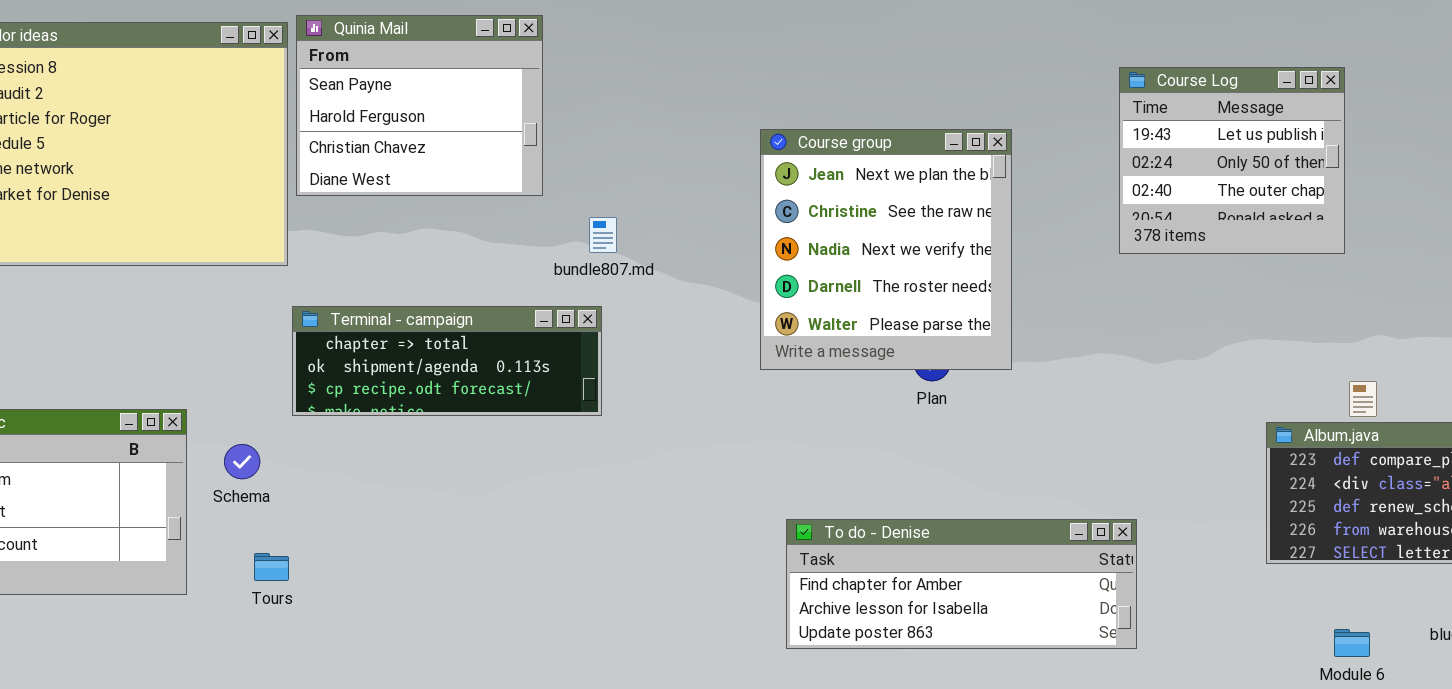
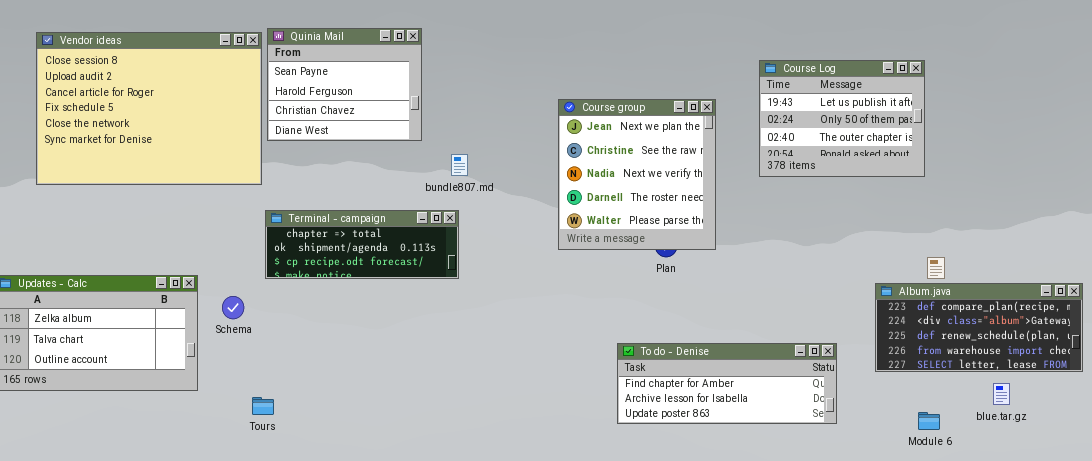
Course Log: [1119,67,1345,254] -> [759,60,925,177], resized
To do - Denise: [786,519,1137,649] -> [617,343,837,424], moved
Tours: [254,553,289,581] -> [252,397,274,415], moved

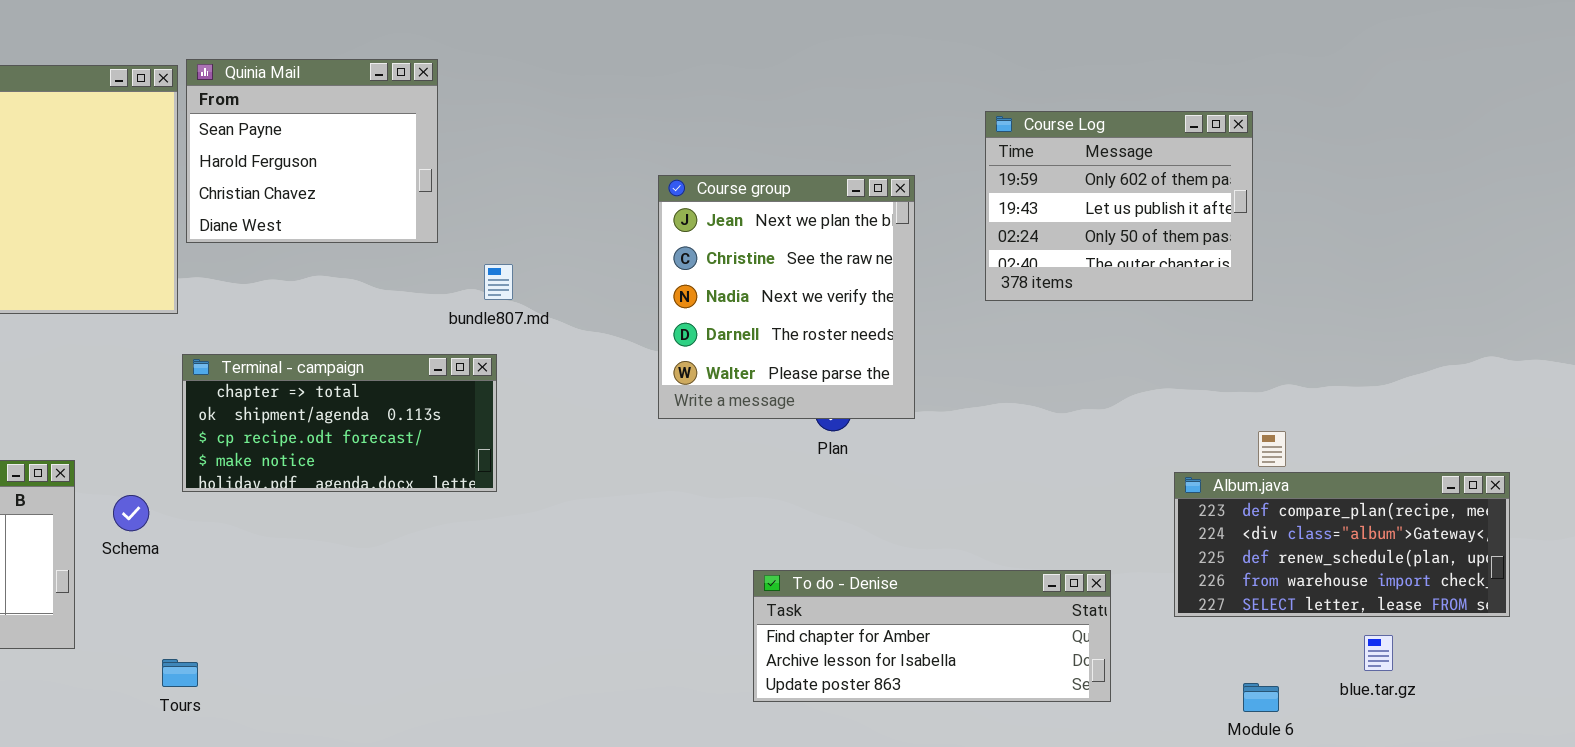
Course Log: [759,60,925,177] -> [985,111,1253,301], scrolled up 1 row
Terminal - campaign: [265,210,459,279] -> [182,354,497,492], resized

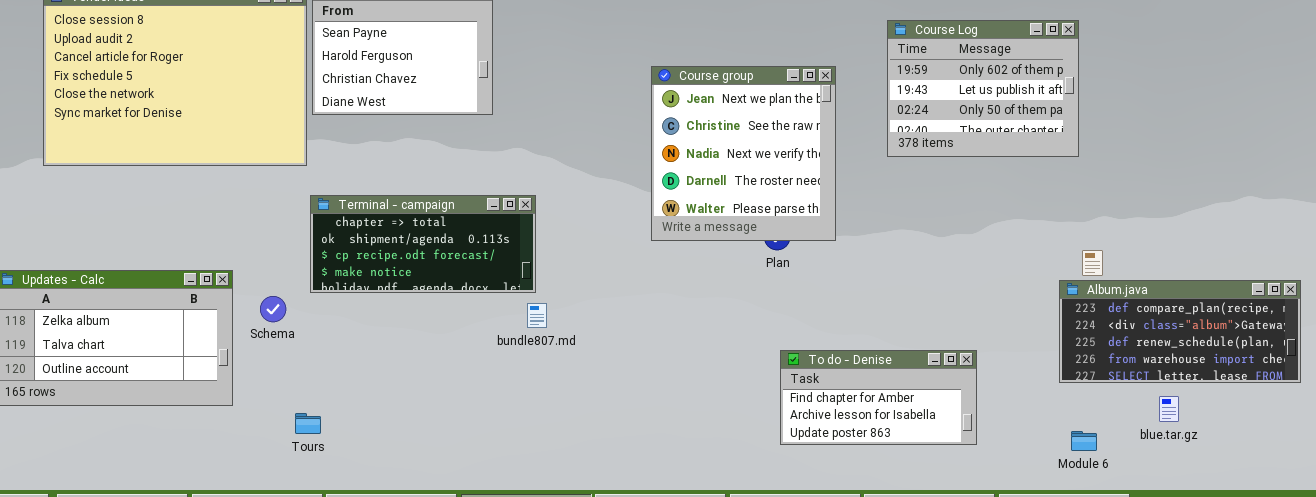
bundle807.md: [484,264,513,300] -> [527,303,547,328], moved
Album.java: [1174,472,1510,617] -> [1059,280,1301,383], moved
To do - Denise: [753,570,1111,702] -> [780,350,977,445], resized

